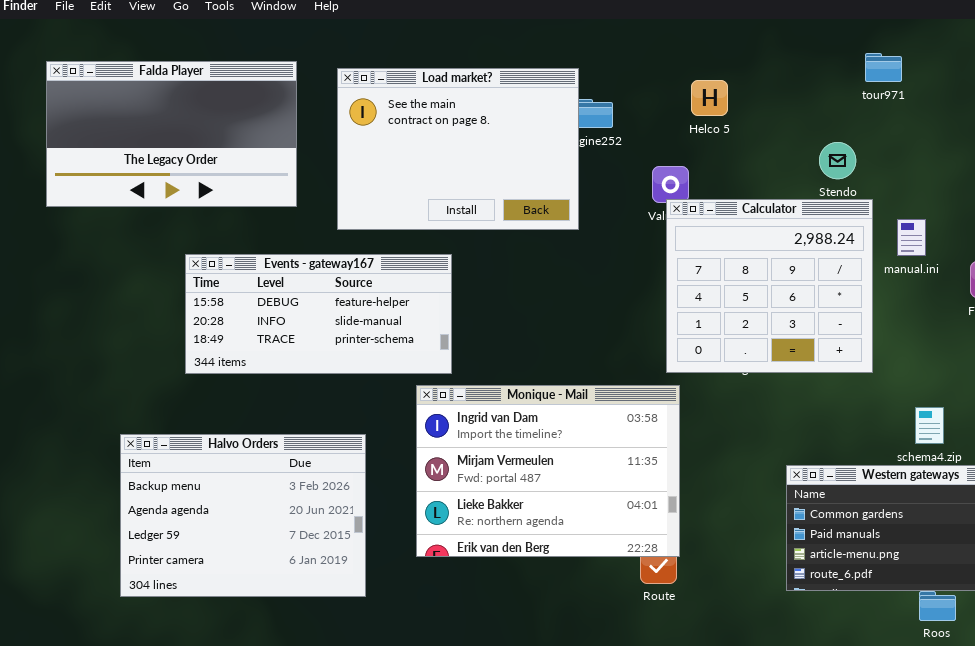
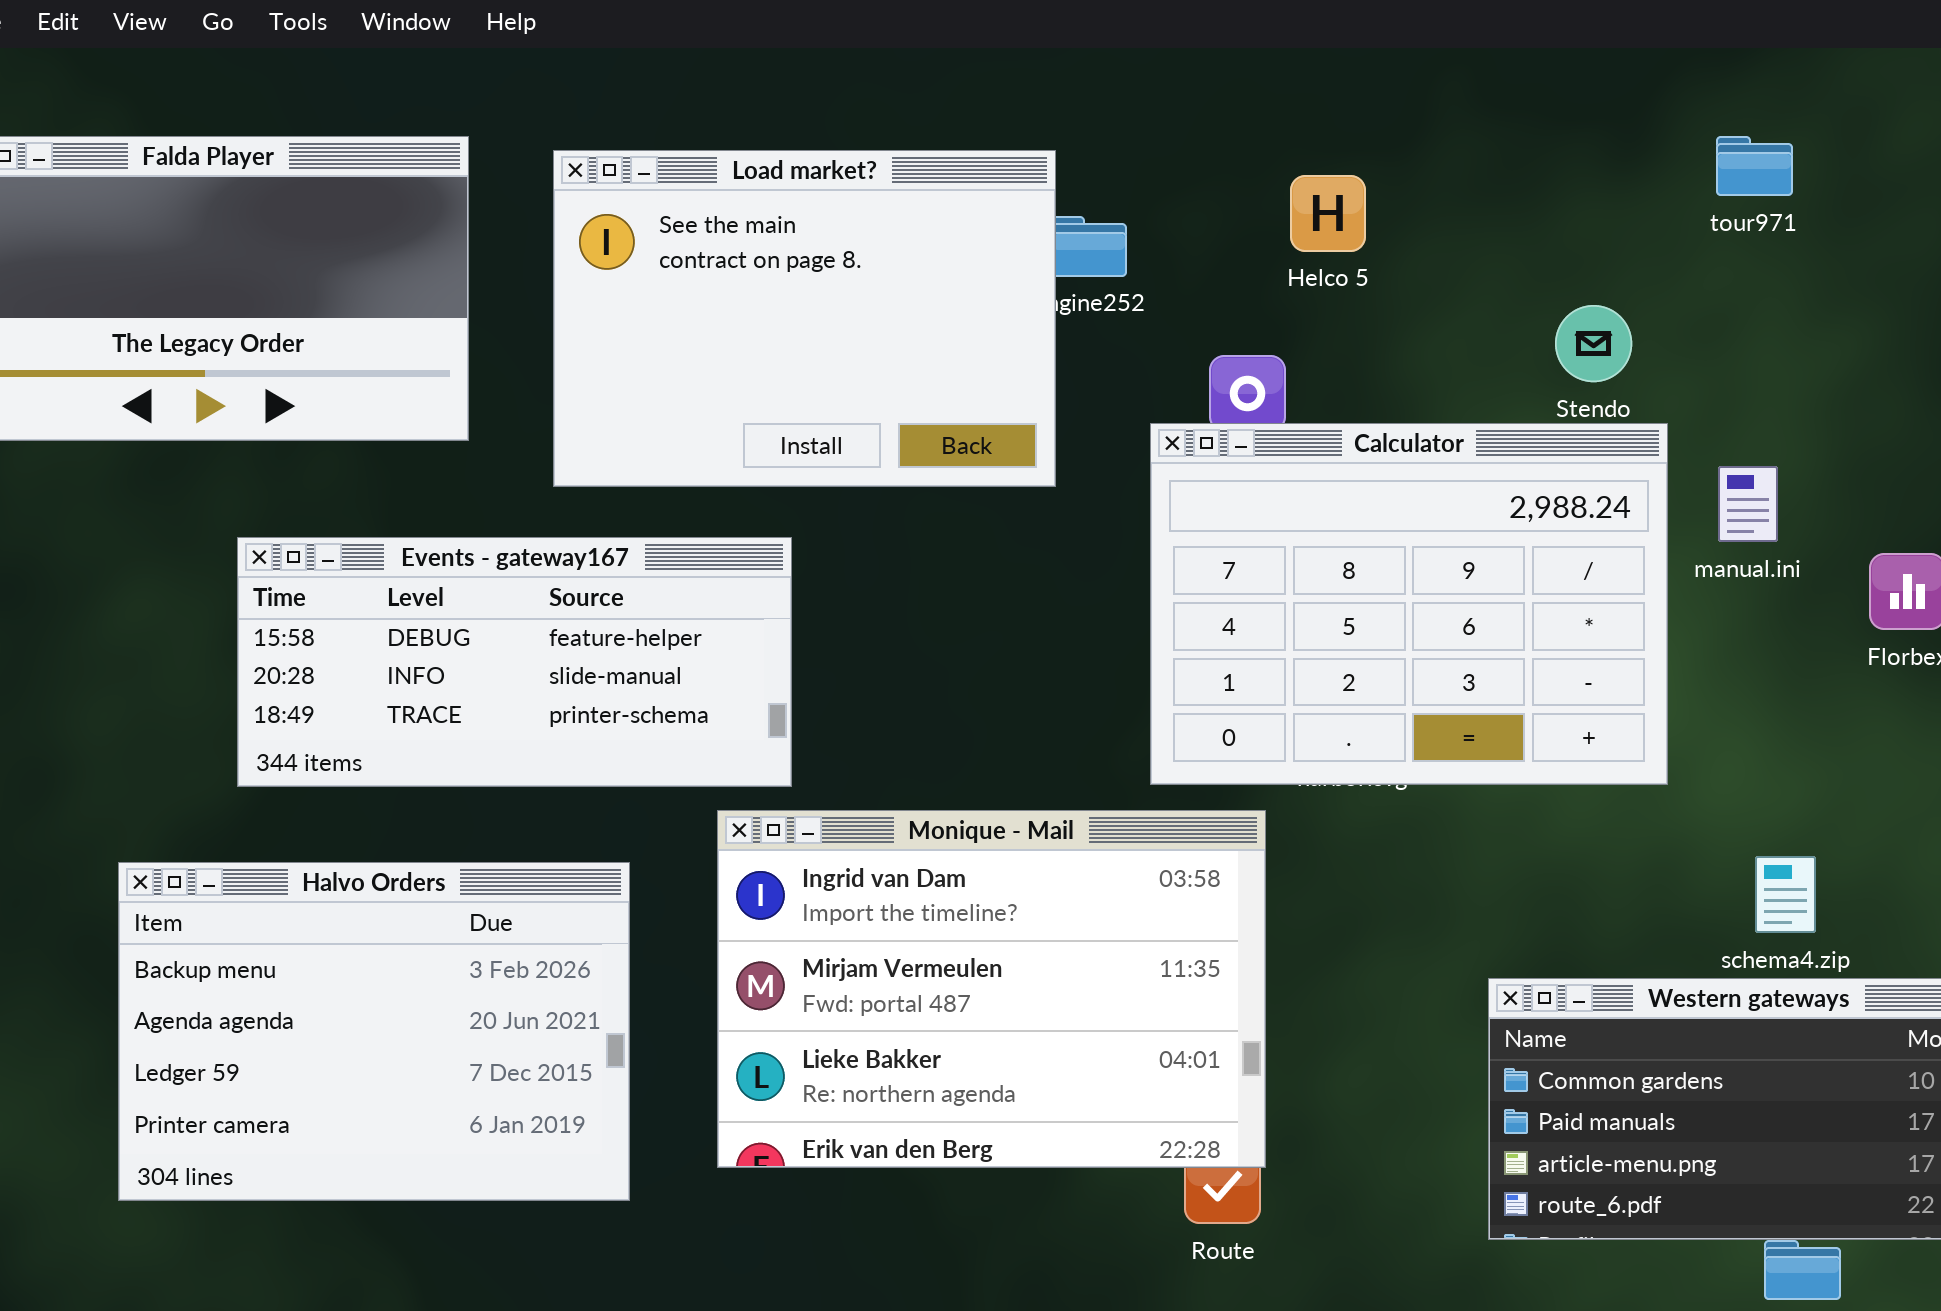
tour971: [865,53,902,82] -> [1716,136,1793,196], moved
Calculator: [666,199,873,373] -> [1150,423,1668,785], resized
Halvo Orders: [120,434,366,597] -> [118,862,630,1201], moved

